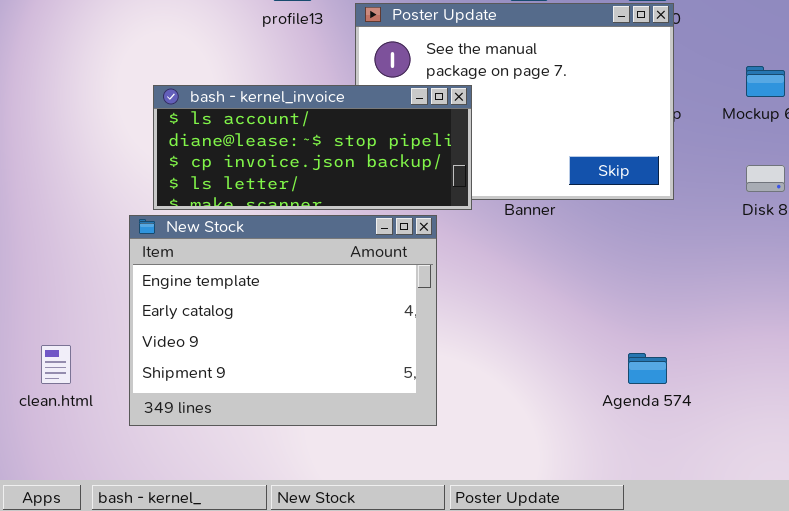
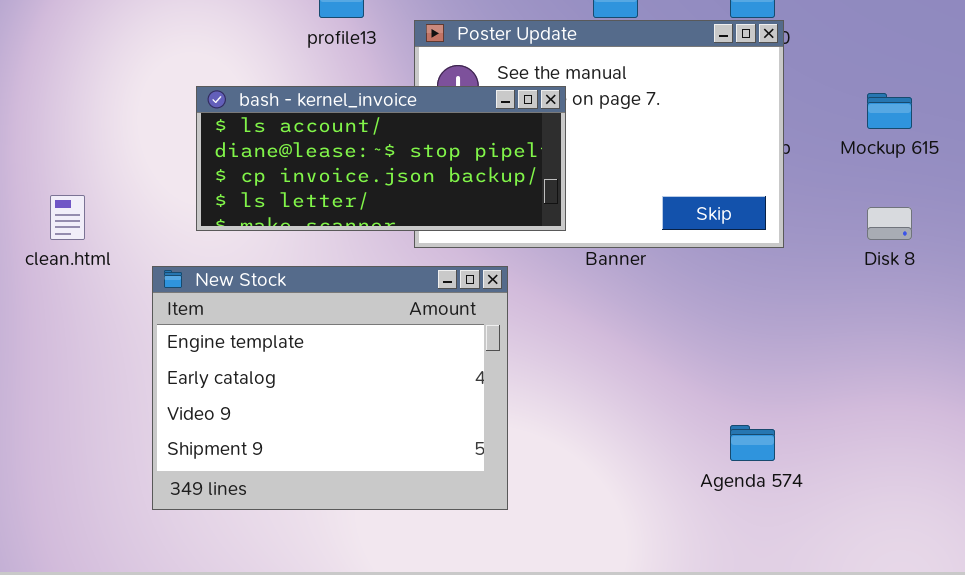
bash - kernel_invoice: [153,85,472,210] -> [196,86,566,231], moved
clean.html: [41,345,71,384] -> [50,195,85,240], moved

